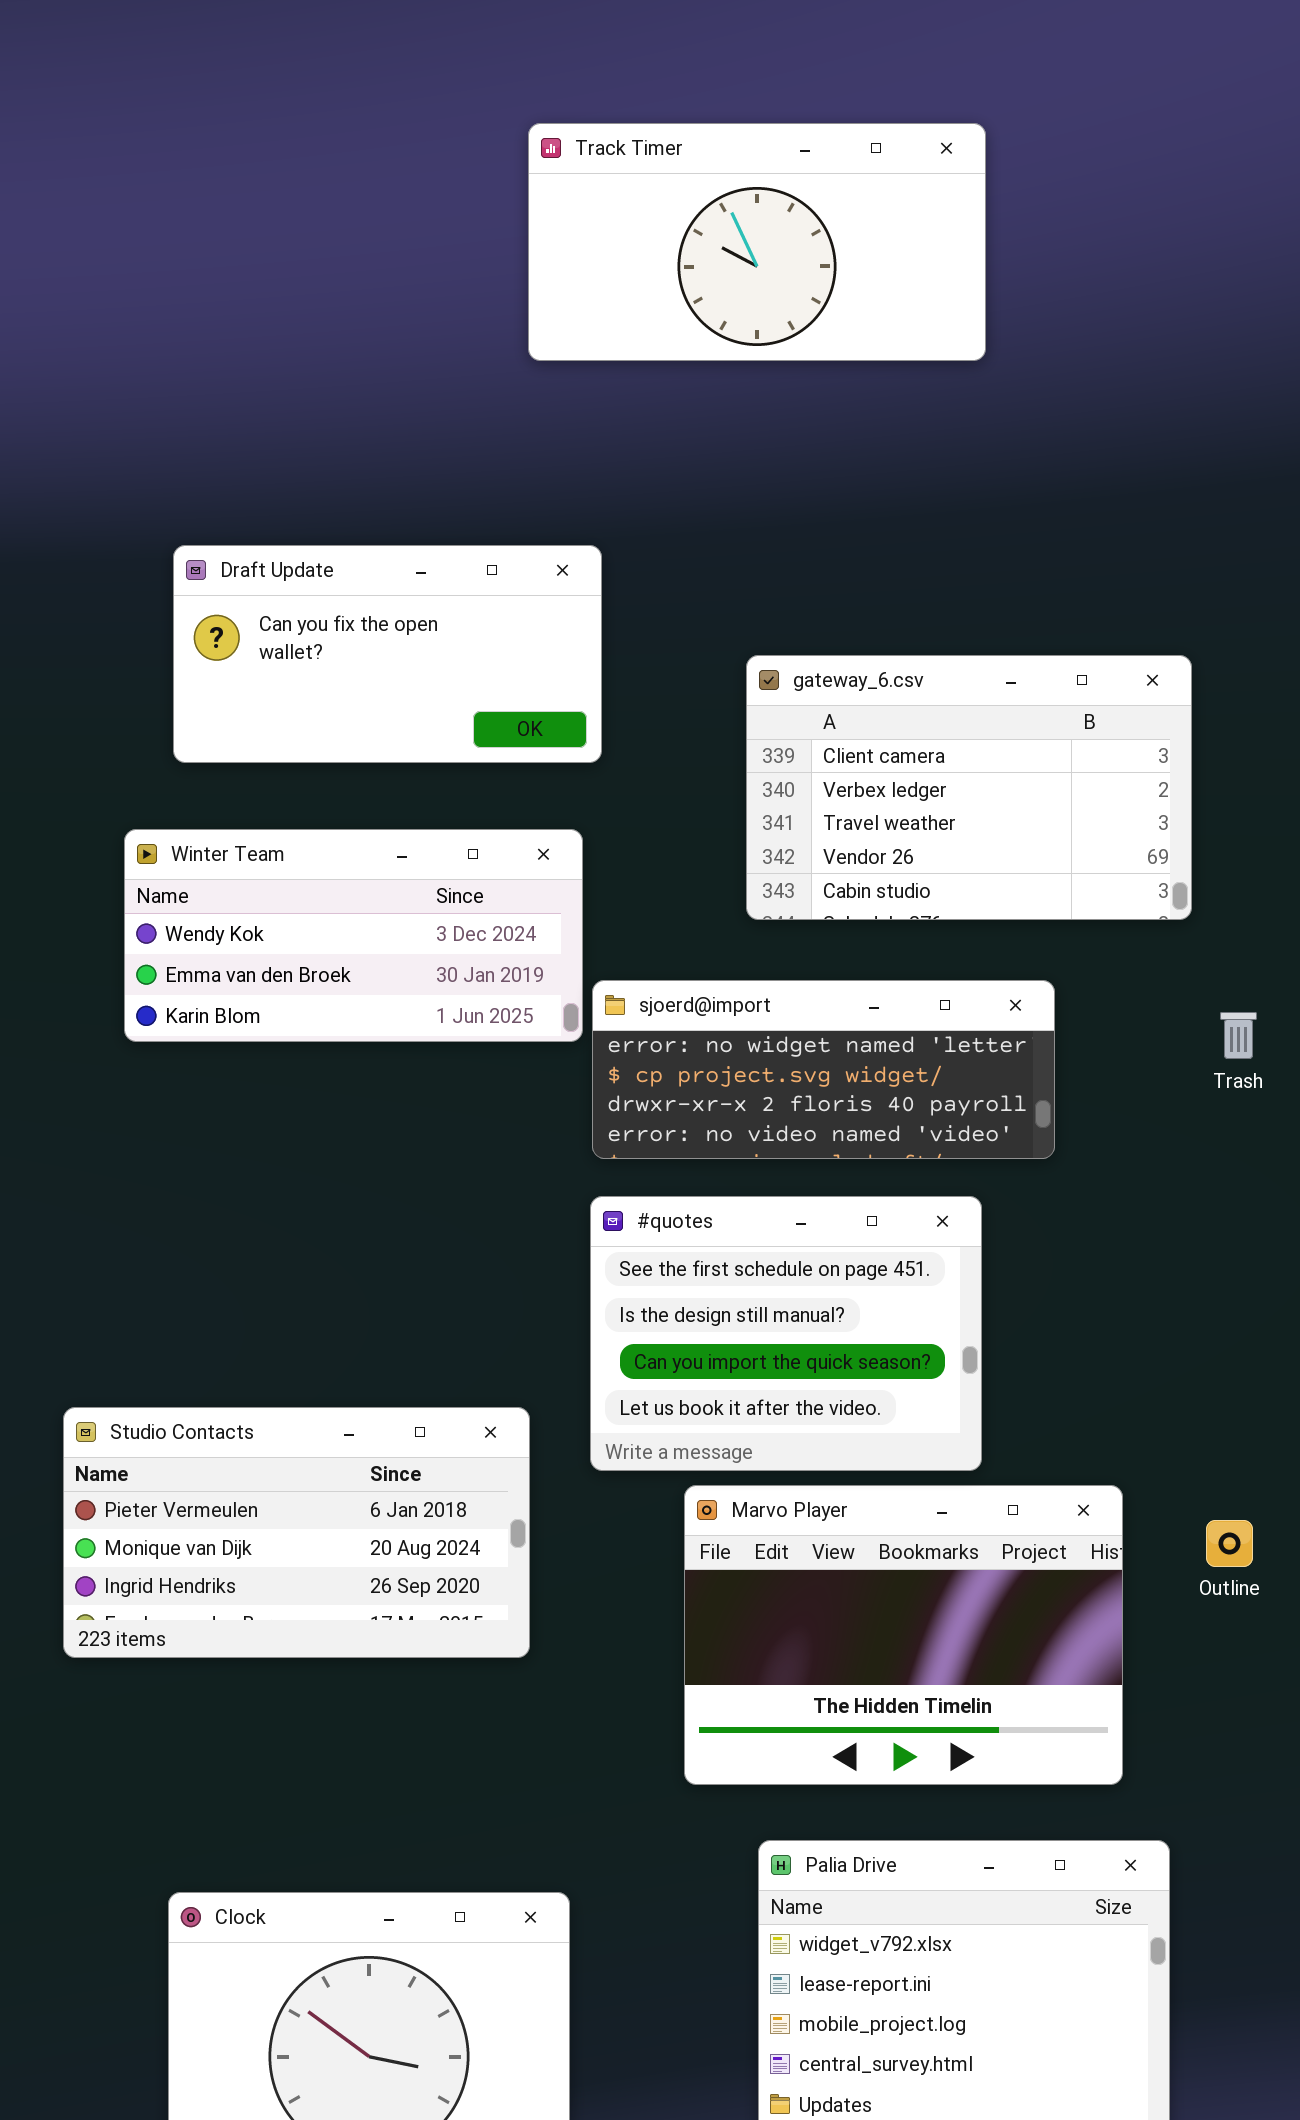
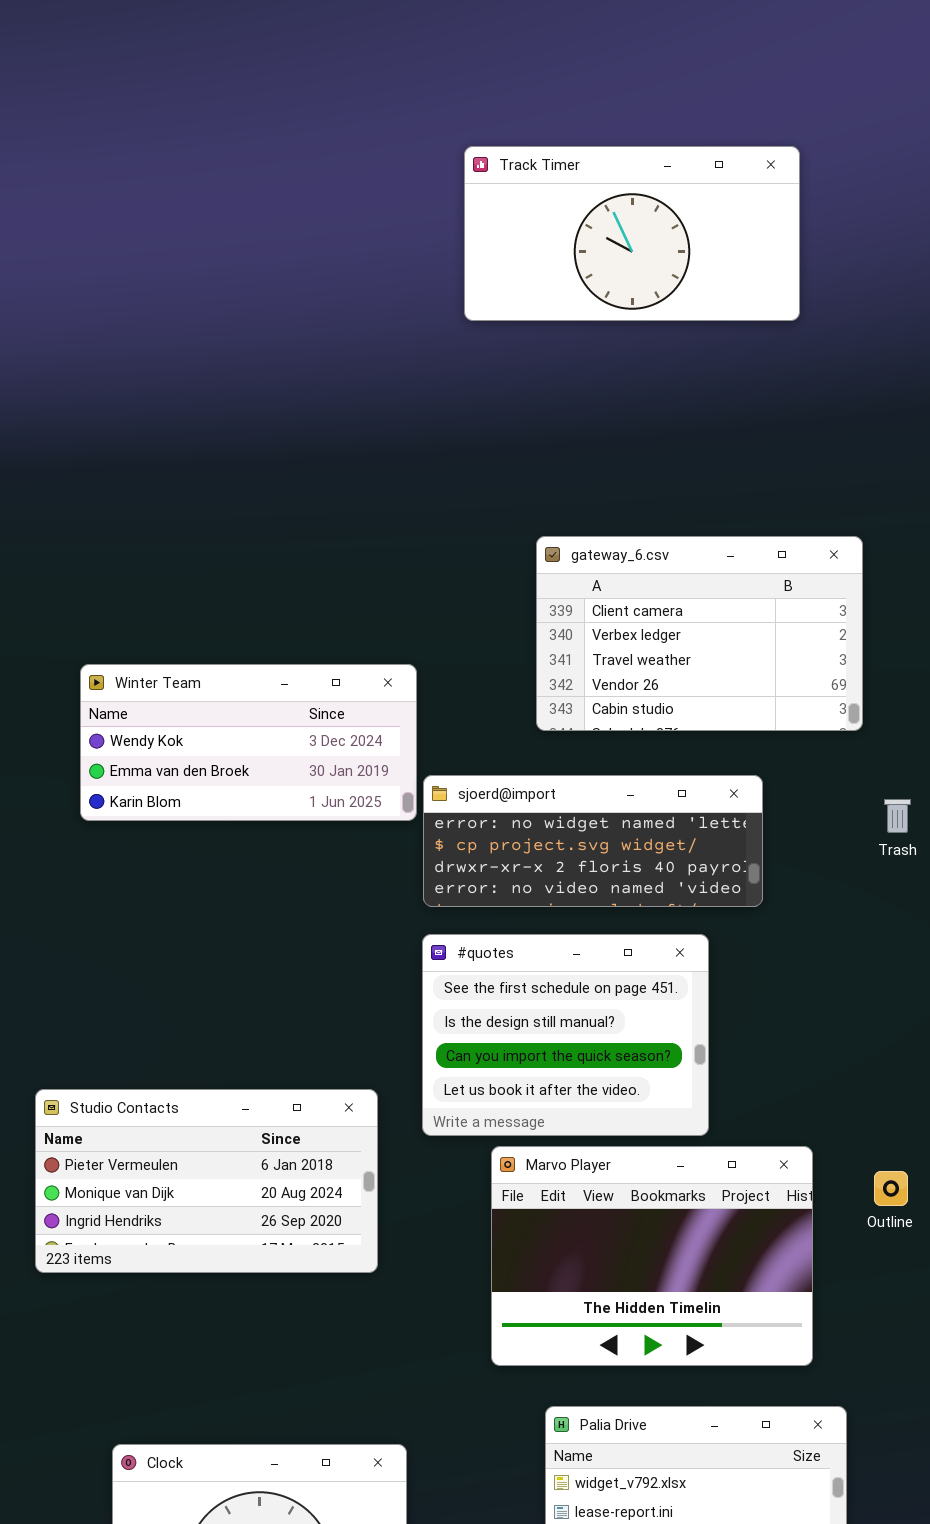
Track Timer: [528,123,986,361] -> [464,146,800,321], moved
Draft Update: [173,545,602,763] -> none, closed

